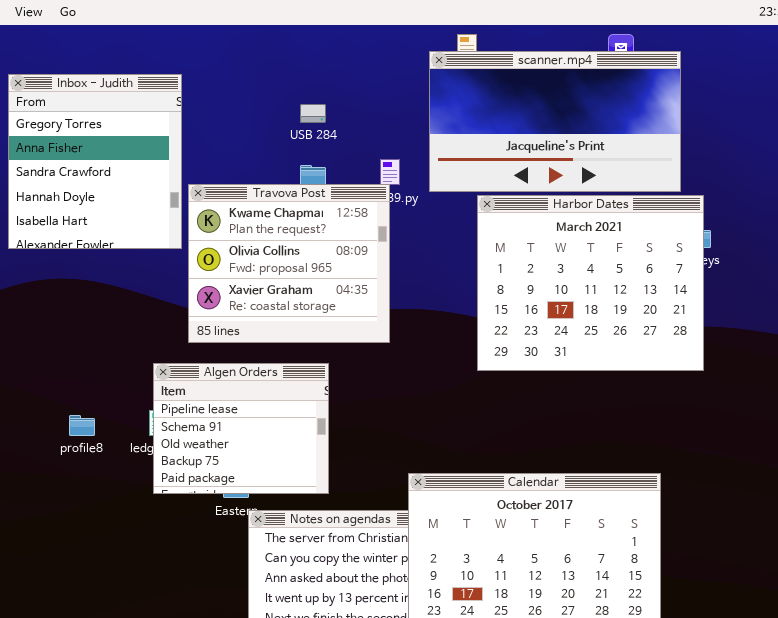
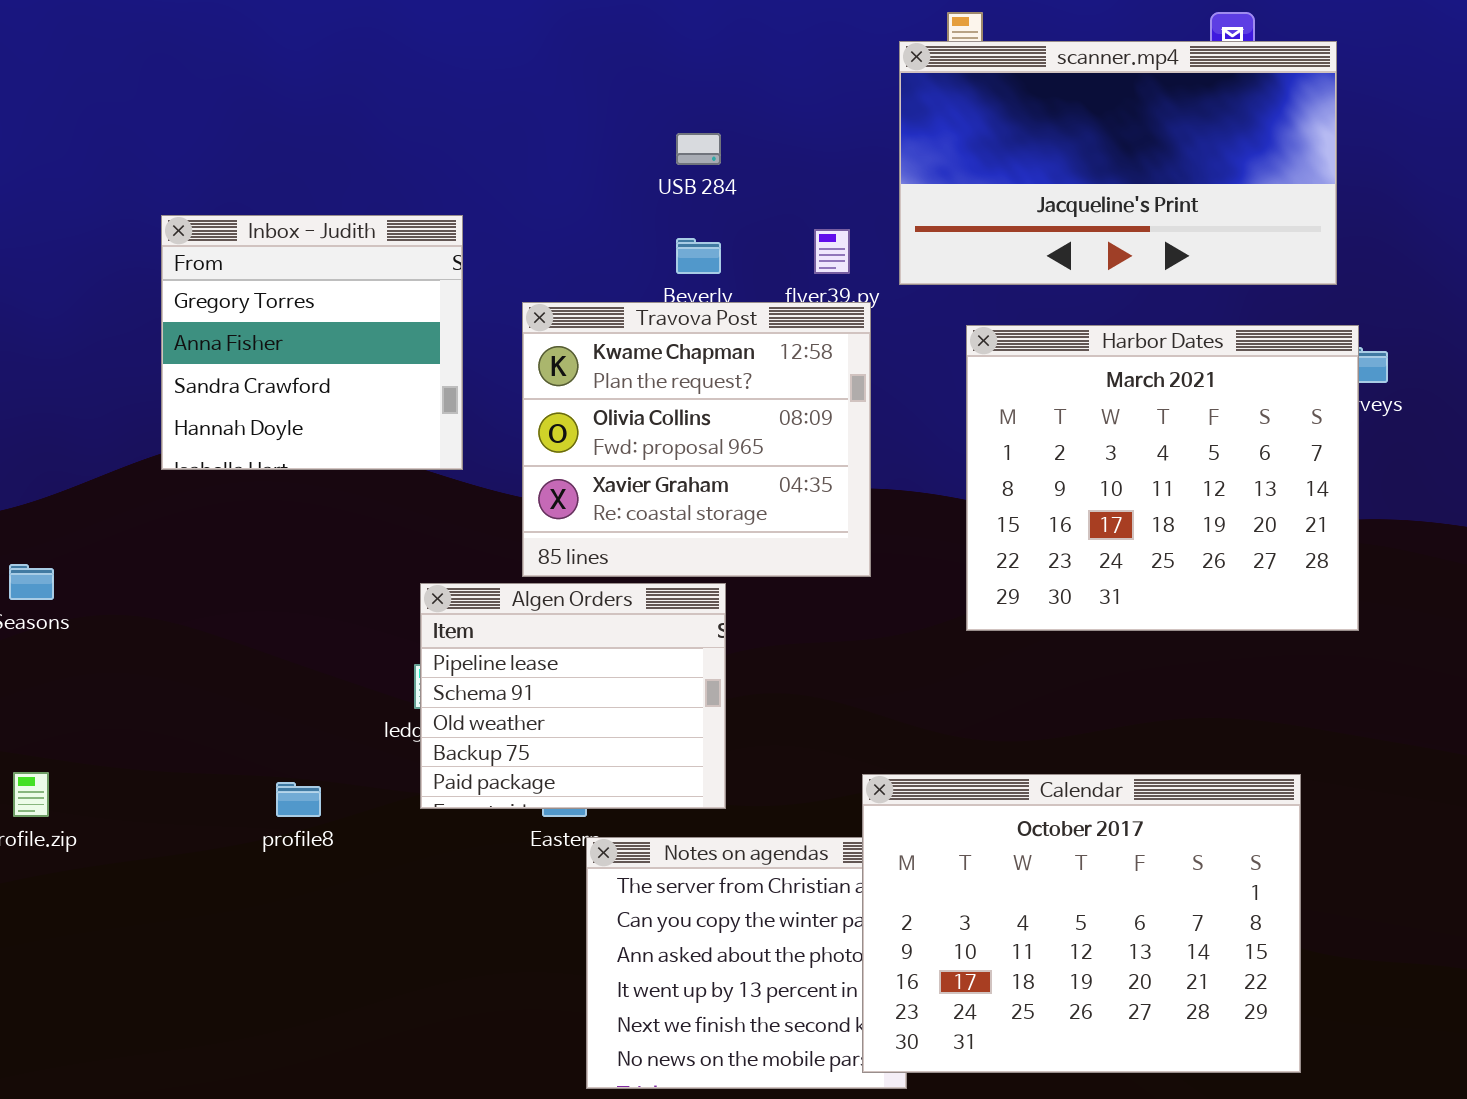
Inbox - Judith: [8,74,182,249] -> [161,215,463,470], moved, resized
Travova Post: [188,184,390,343] -> [522,302,871,577], moved
Harbor Dates: [477,195,704,371] -> [966,325,1359,631], moved
profile8: [69,415,95,436] -> [276,782,321,817], moved

